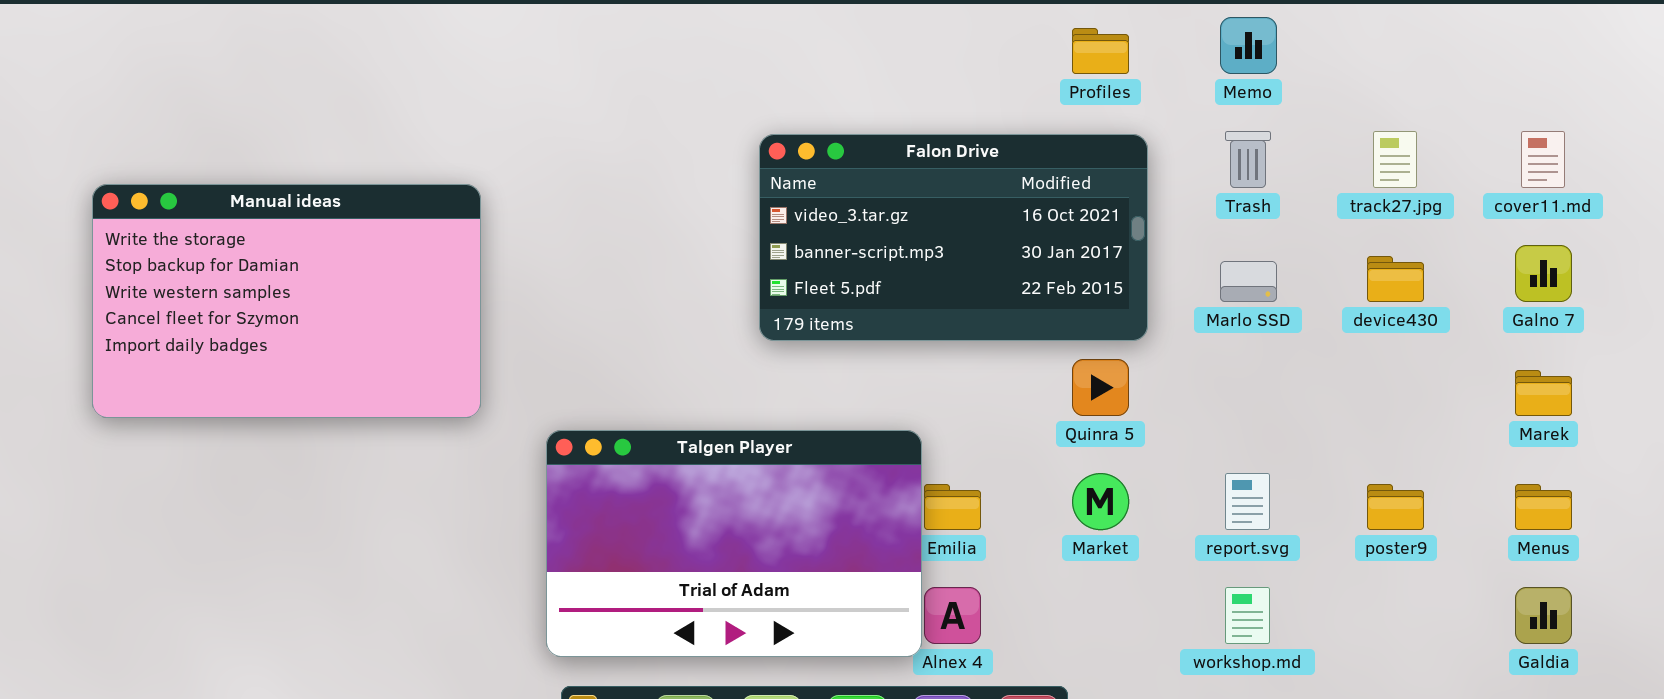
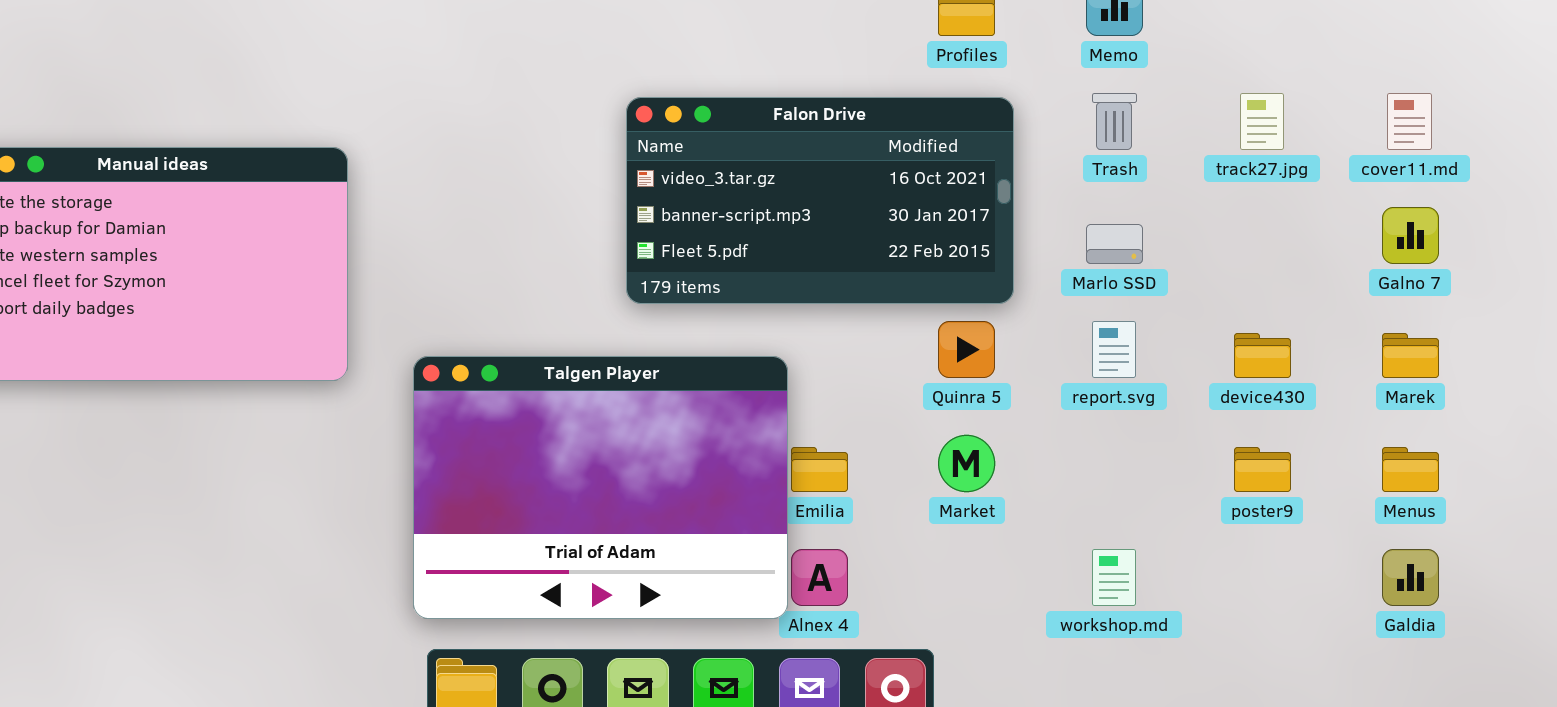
device430: [1367,256,1424,302] -> [1234,333,1291,378], moved
Talgen Player: [546,430,922,657] -> [413,356,788,619], resized
report.svg: [1225,473,1270,530] -> [1092,321,1136,378], moved

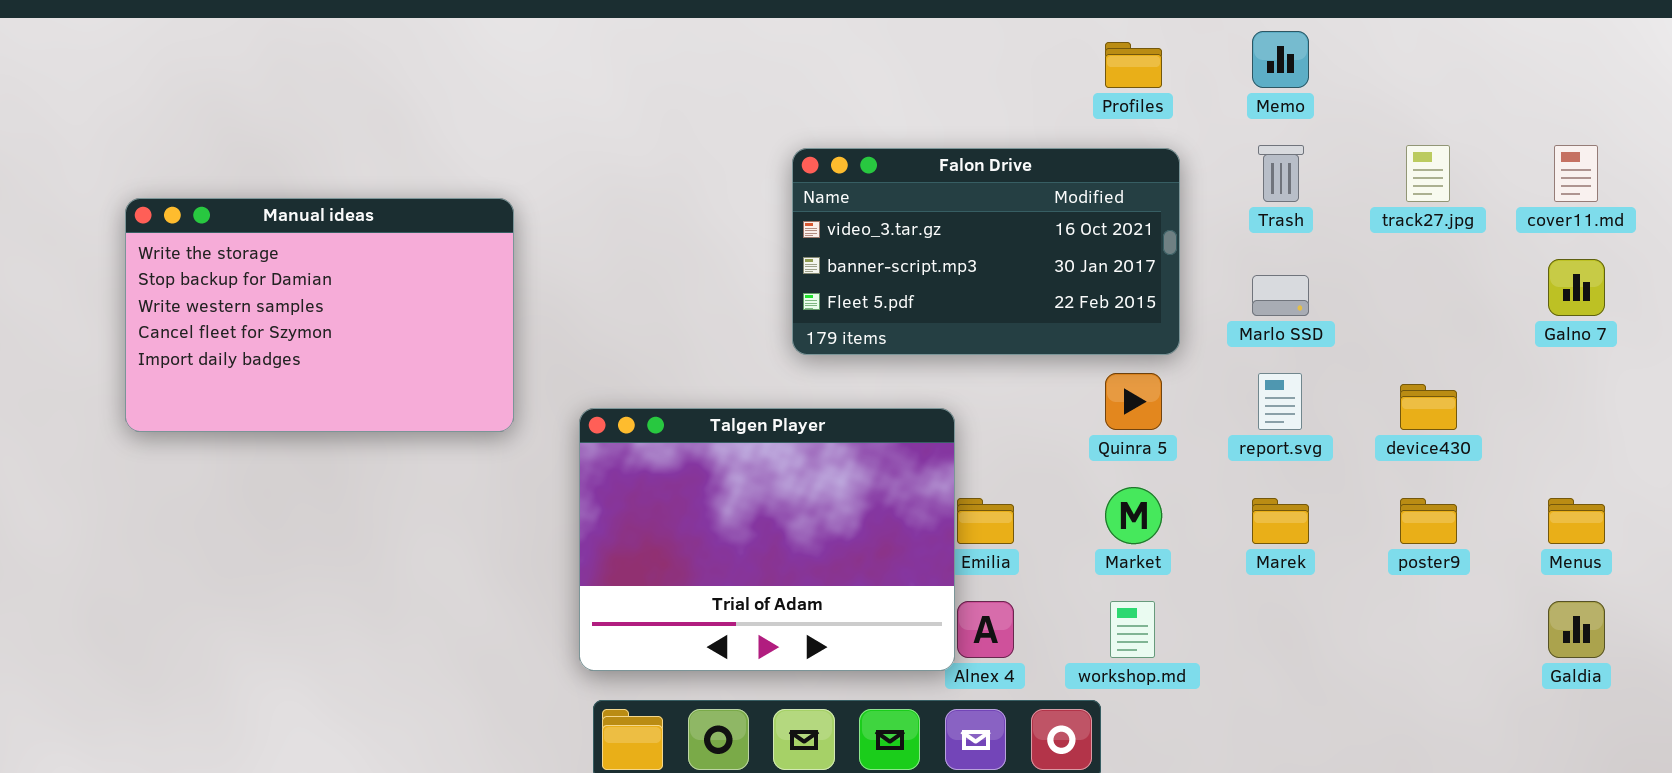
Marek: [1382,333,1439,378] -> [1252,498,1309,544], moved
workshop.md: [1092,549,1136,606] -> [1110,601,1155,658], moved

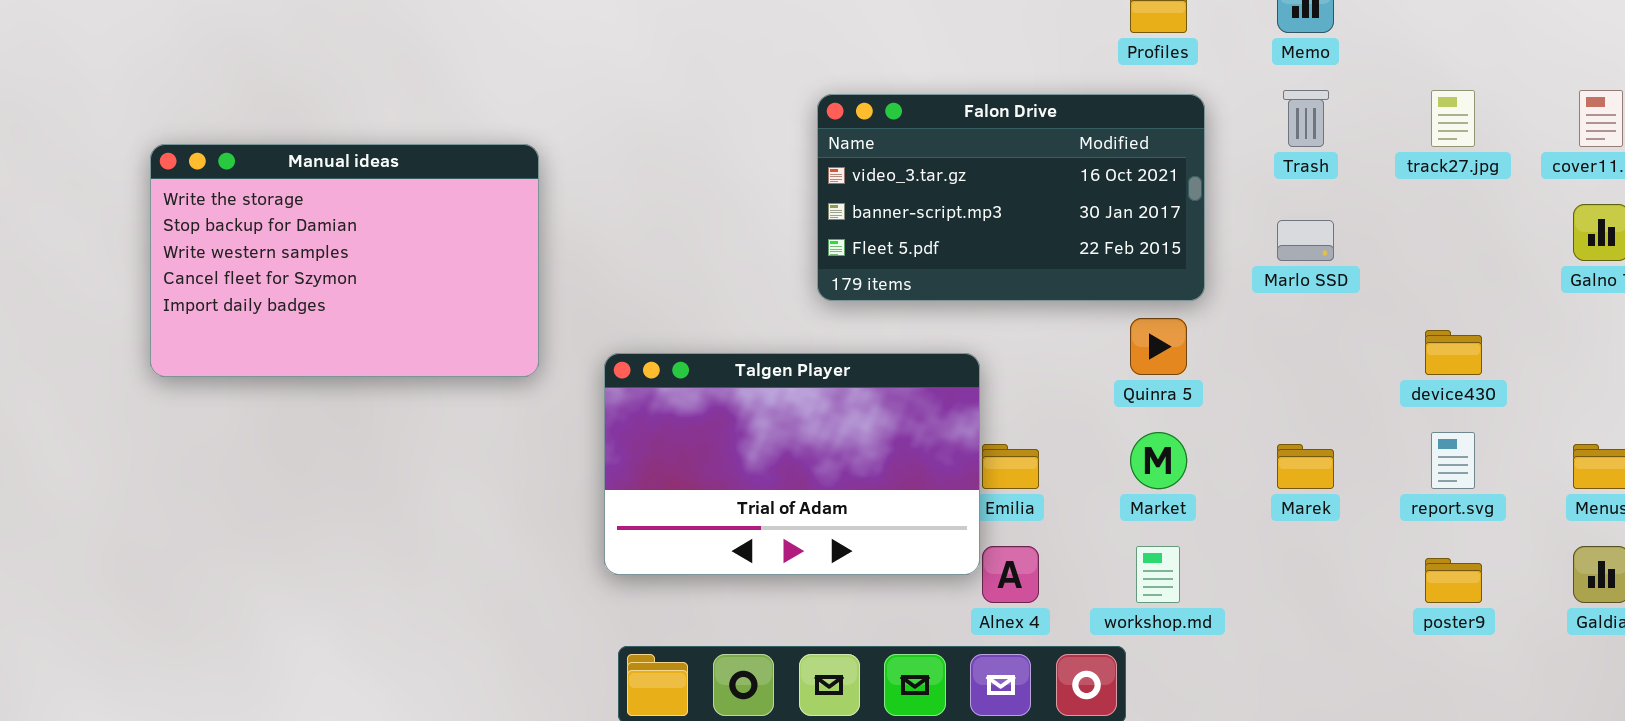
report.svg: [1258,373,1302,430] -> [1431,432,1475,489], moved
Talgen Player: [579,408,955,671] -> [604,353,980,575], resized
poster9: [1400,498,1457,544] -> [1425,558,1482,603], moved

